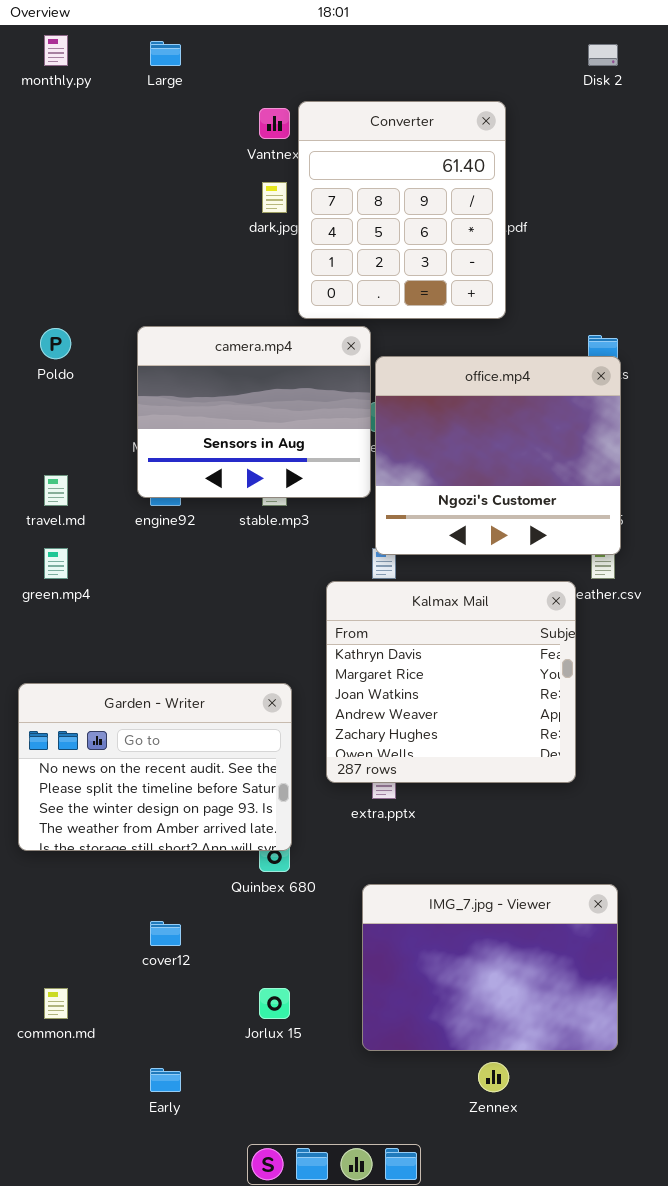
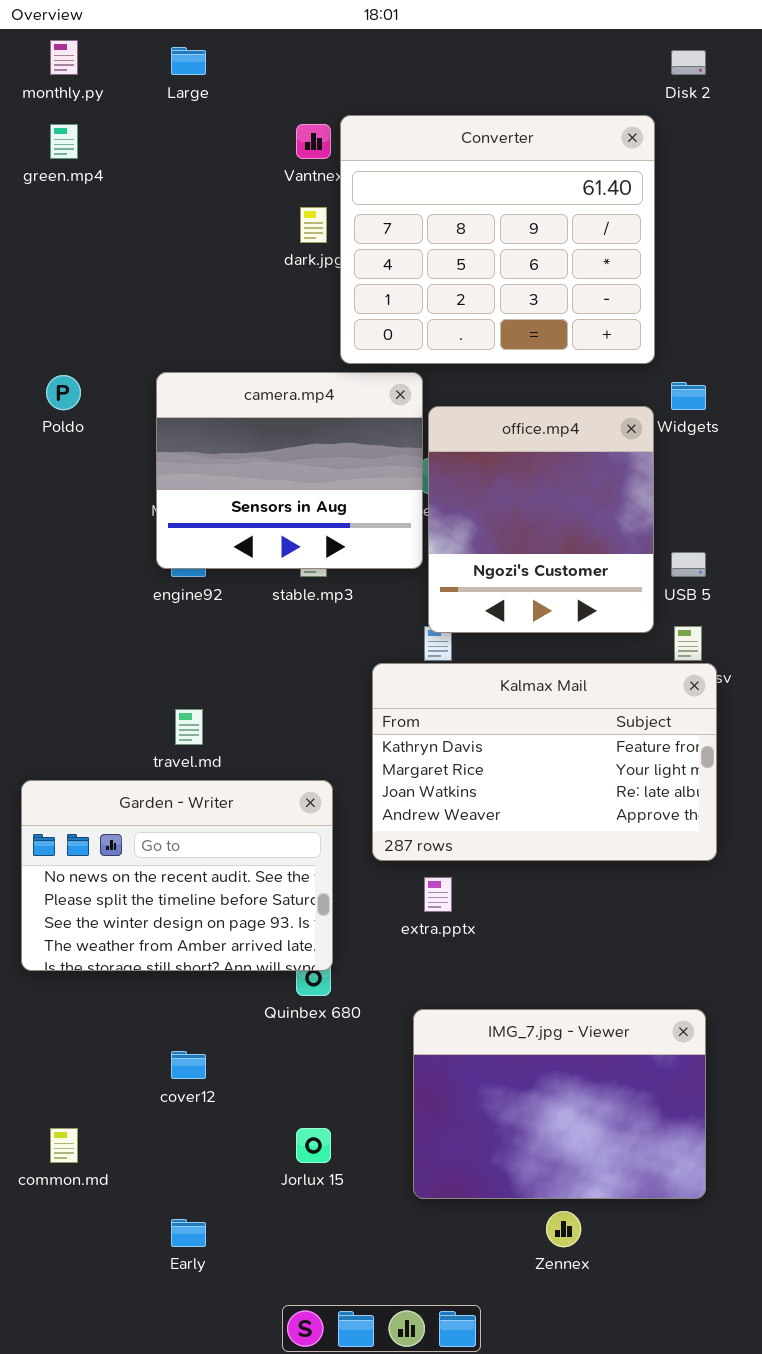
Converter: [298,101,506,319] -> [340,115,655,364], resized
office.mp4: [375,356,621,555] -> [428,406,654,633], resized
travel.md: [44,475,68,506] -> [175,709,203,745], moved
green.mp4: [44,548,68,579] -> [50,124,78,159], moved
Kalmax Mail: [326,581,576,783] -> [372,663,717,861], resized

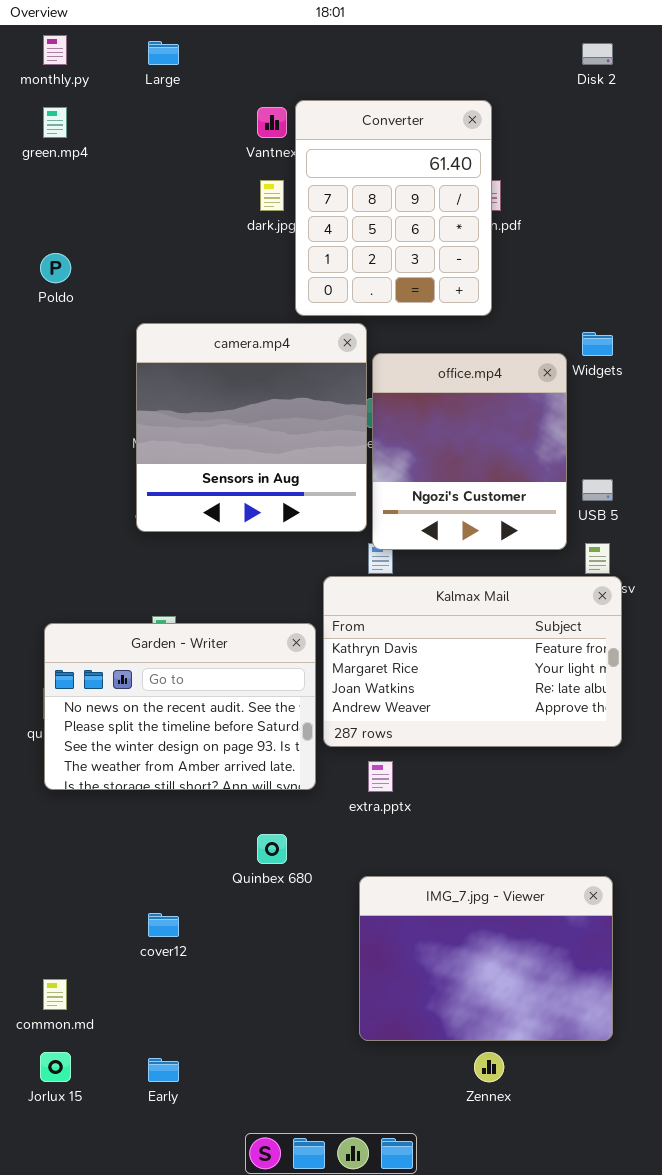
Converter: [340,115,655,364] -> [295,100,492,316], resized
camera.mp4: [156,372,423,569] -> [136,323,367,532], resized
Poldo: [46,375,81,410] -> [40,253,71,283], moved
Garden - Writer: [21,780,333,971] -> [44,623,316,790], moved
Jorlux 15: [296,1128,331,1163] -> [40,1052,71,1082], moved

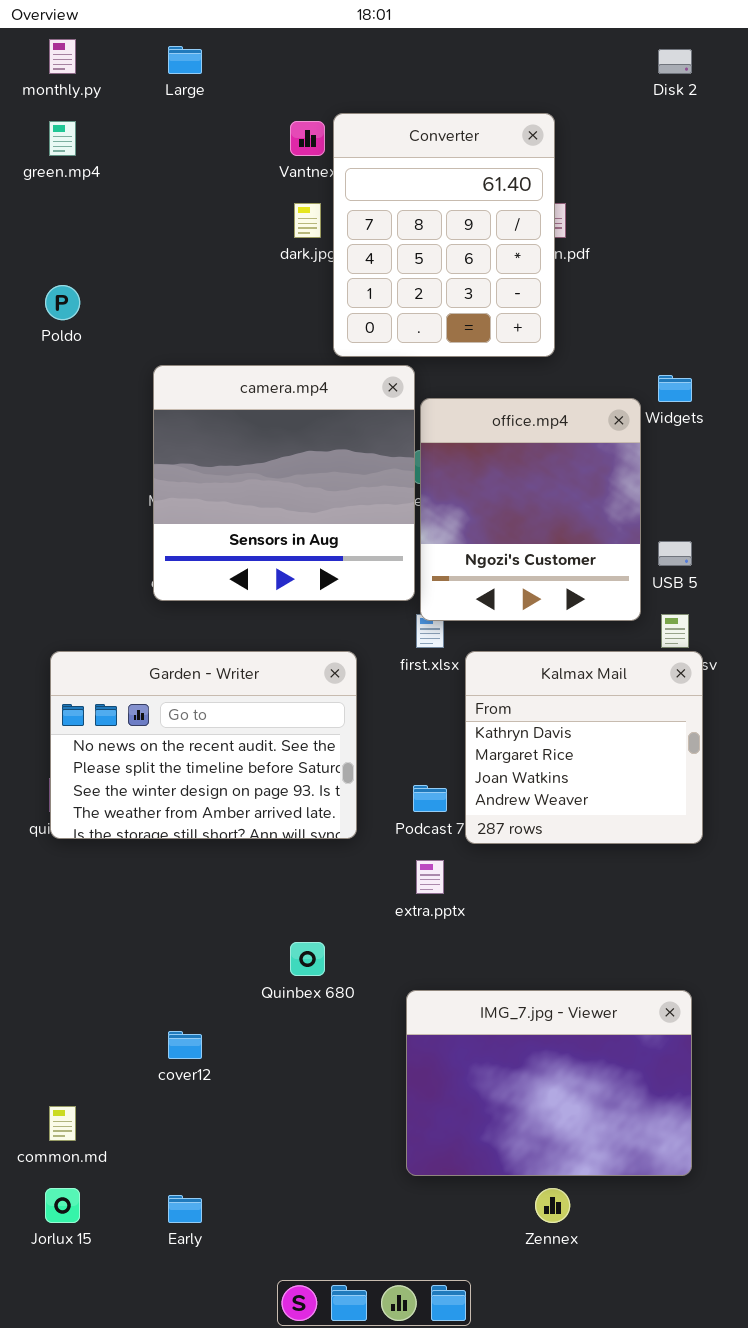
Kalmax Mail: [323,576,622,747] -> [465,651,703,844], resized
Garden - Writer: [44,623,316,790] -> [50,651,357,839], moved

